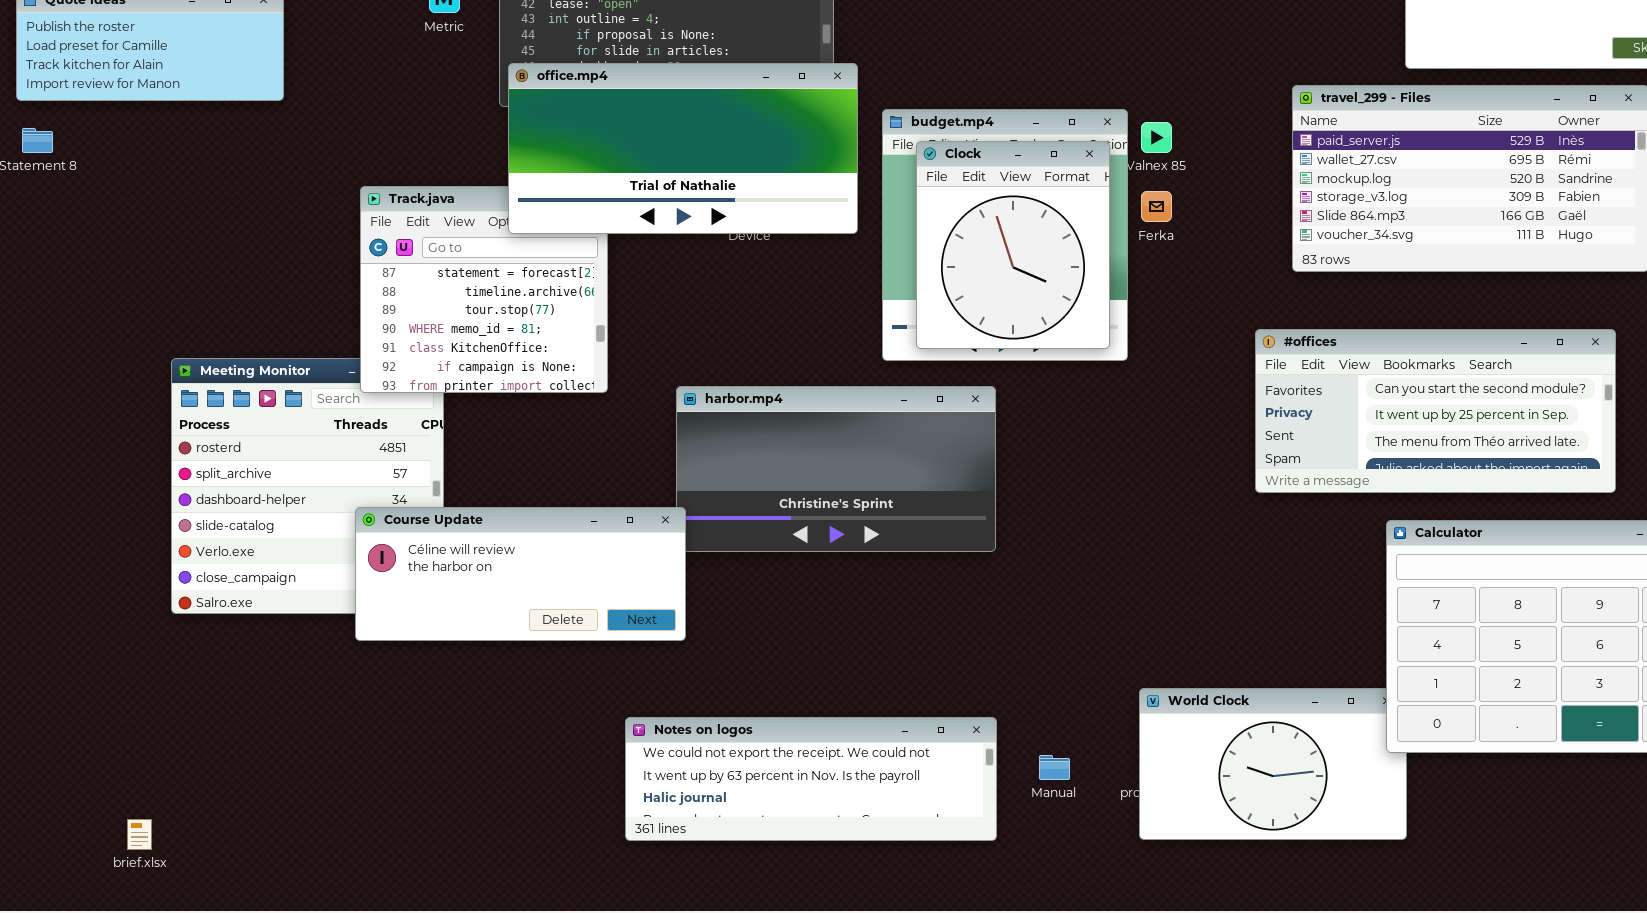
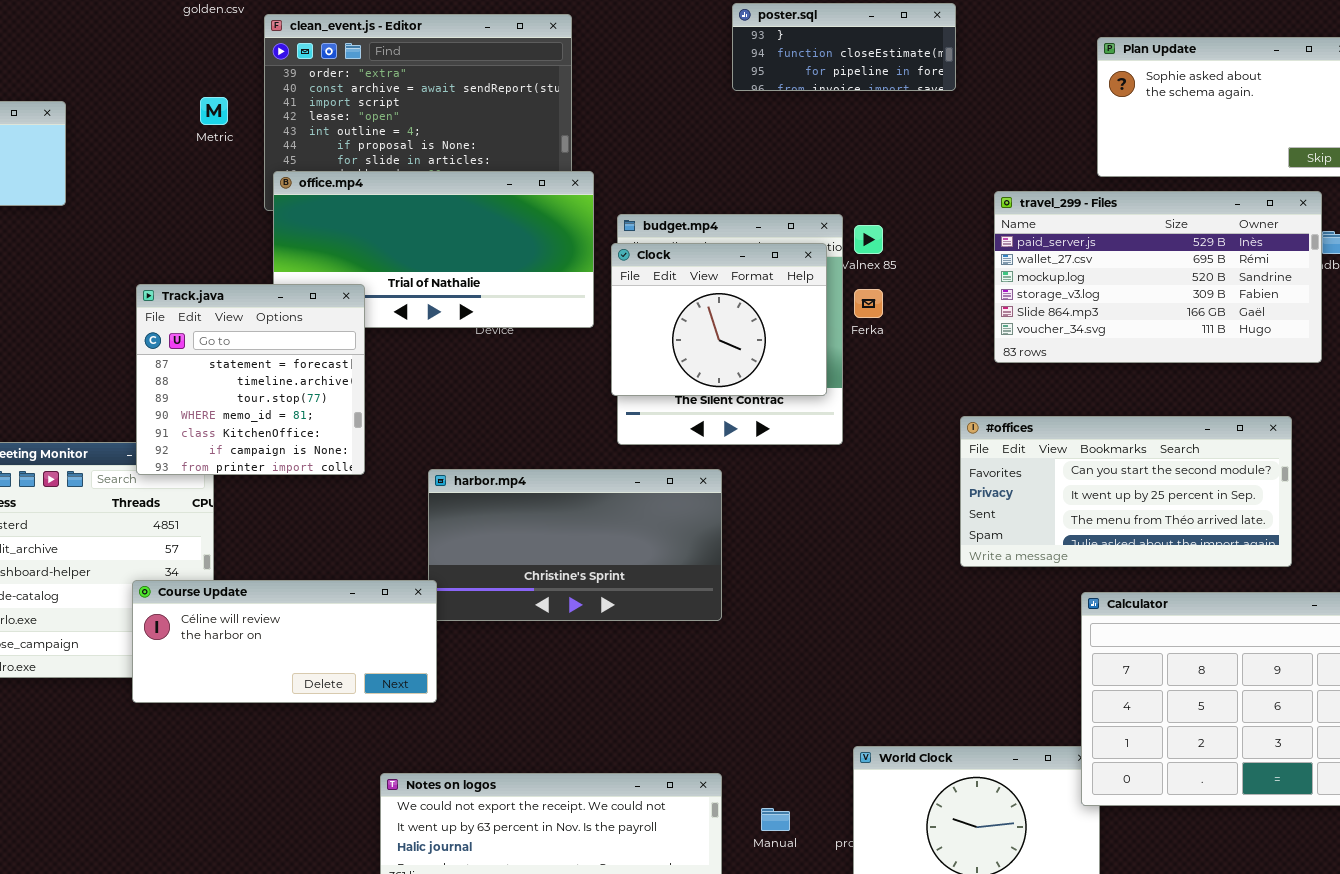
Clock: [916,141,1110,349] -> [611,243,827,396], resized
Track.java: [360,186,608,393] -> [136,284,365,475], raised

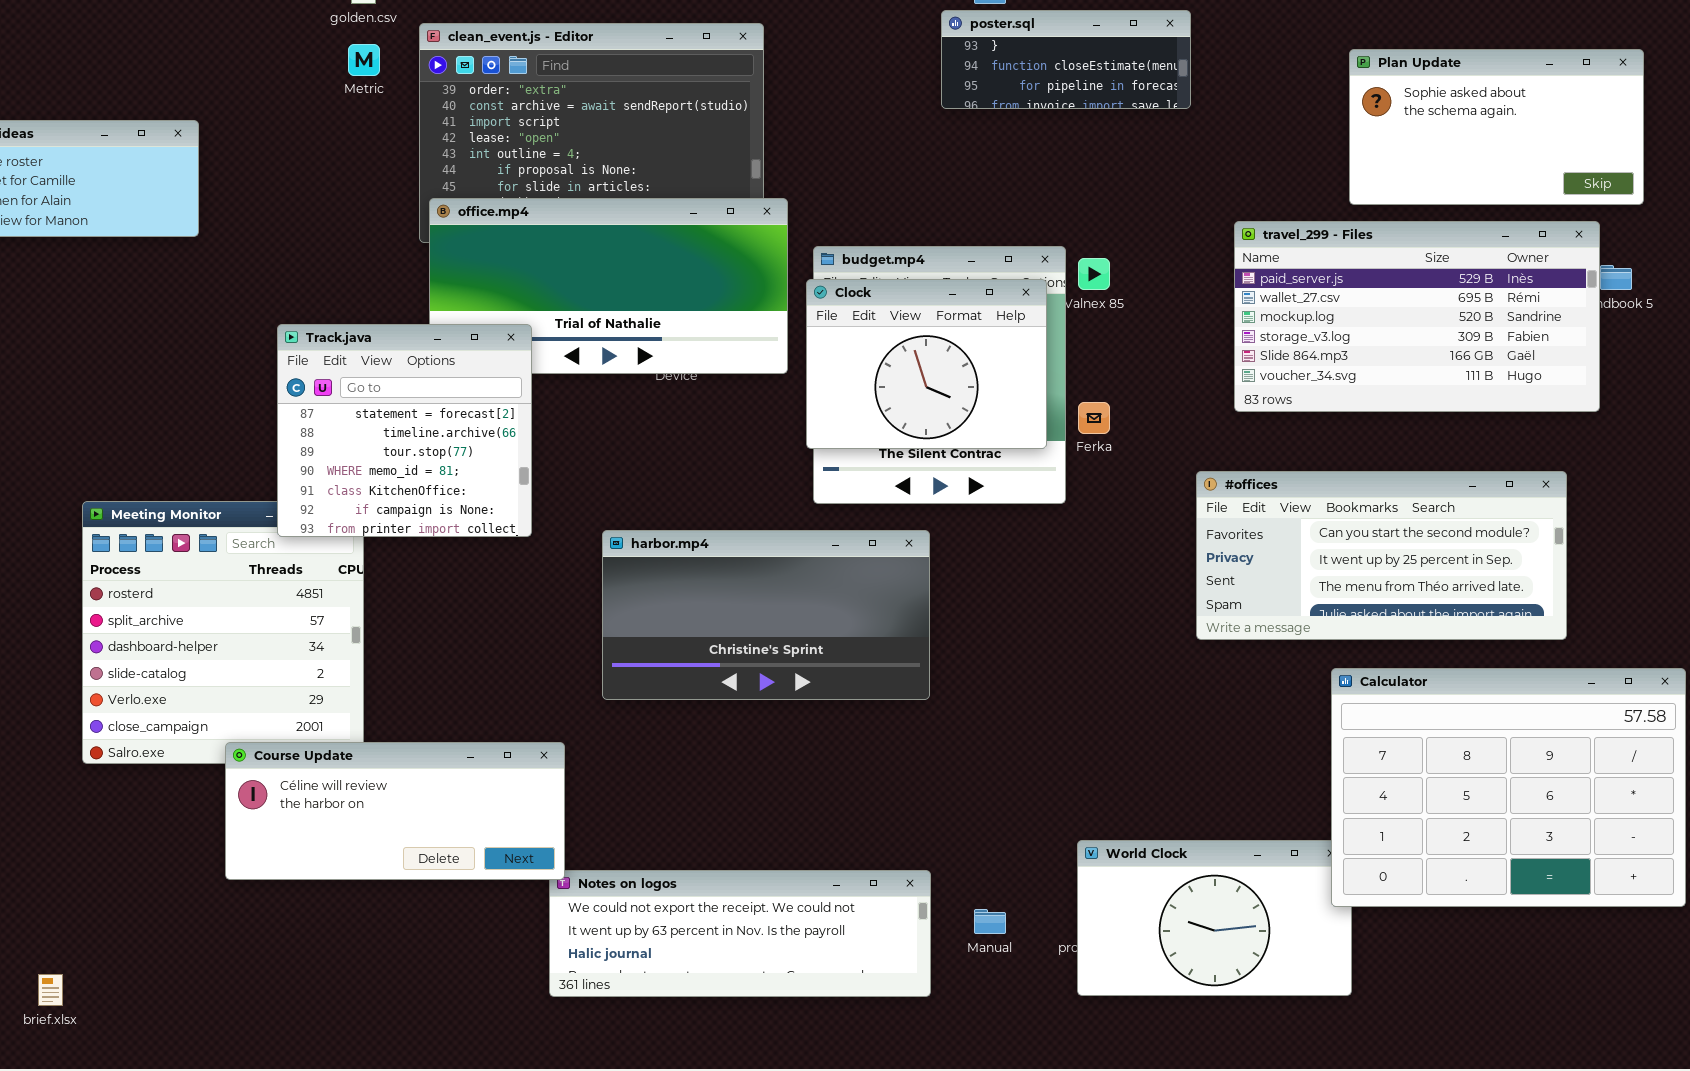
Metric: [200,97,228,125] -> [348,44,380,76], moved
Ferka: [854,289,883,318] -> [1078,402,1110,434], moved
Course Update: [132,580,437,703] -> [225,742,565,880], moved

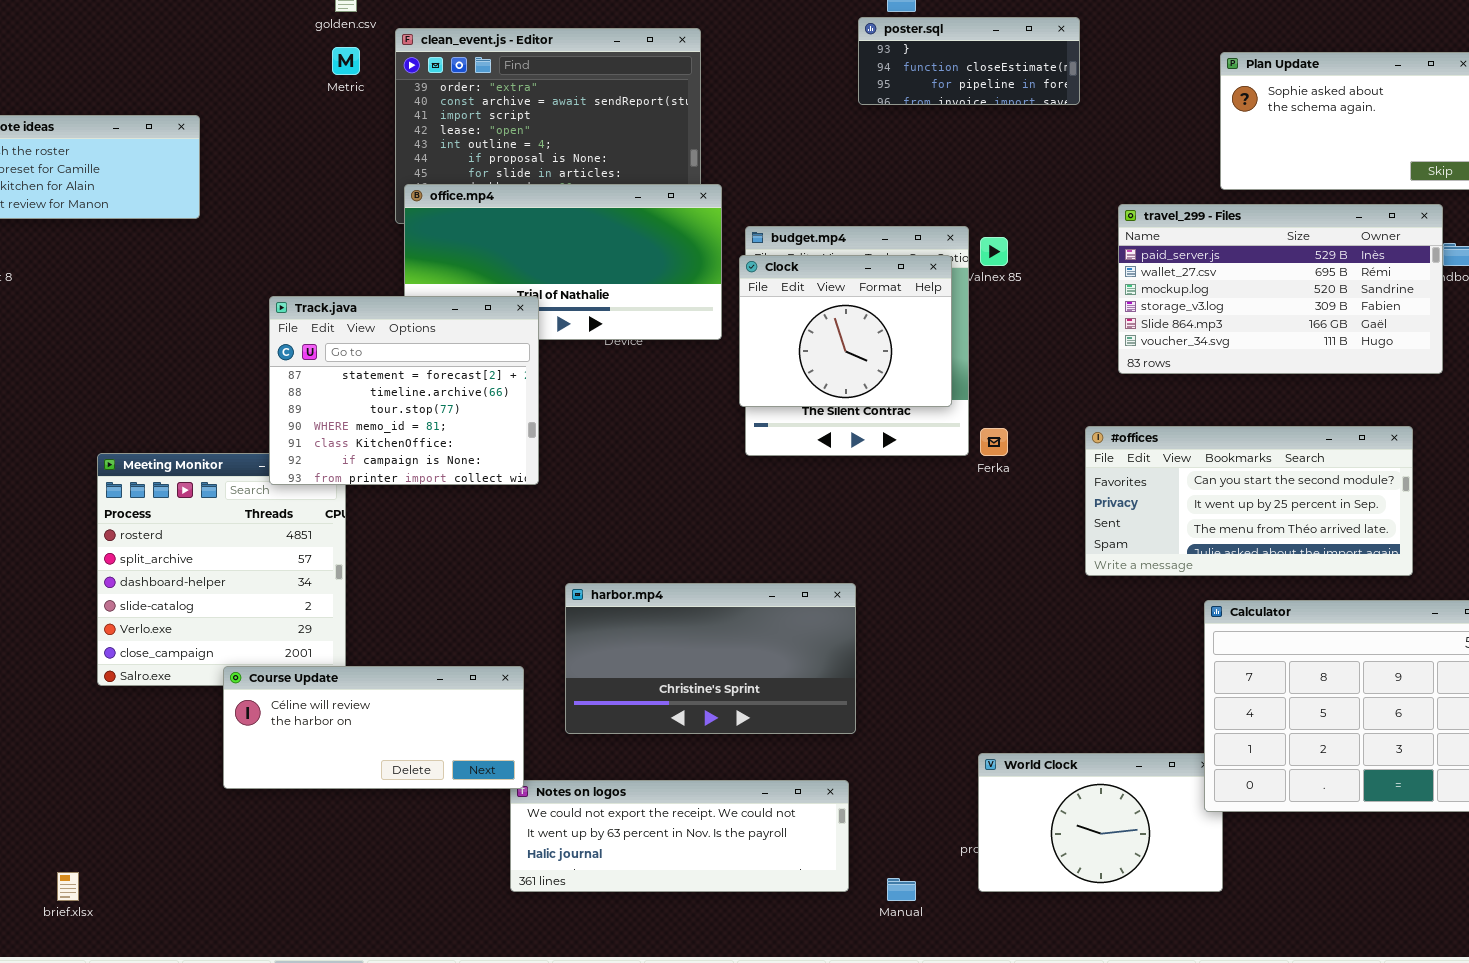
Track.java: [277,324,532,537] -> [269,296,539,485], resized
Ferka: [1078,402,1110,434] -> [980,428,1008,456], moved
harbor.mp4: [602,530,930,700] -> [565,583,856,734], moved
Manual: [974,909,1006,934] -> [887,878,916,901], moved

